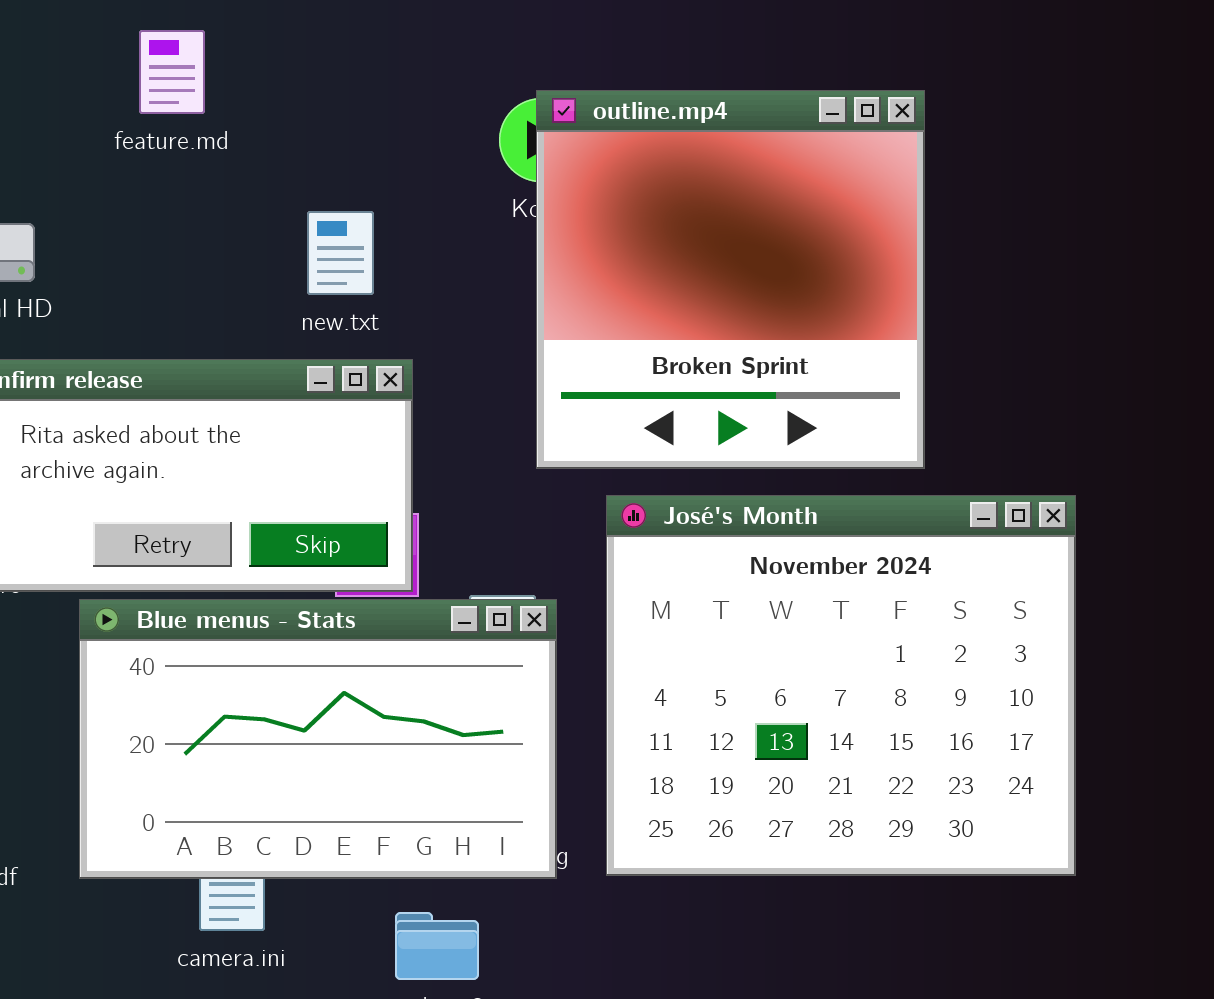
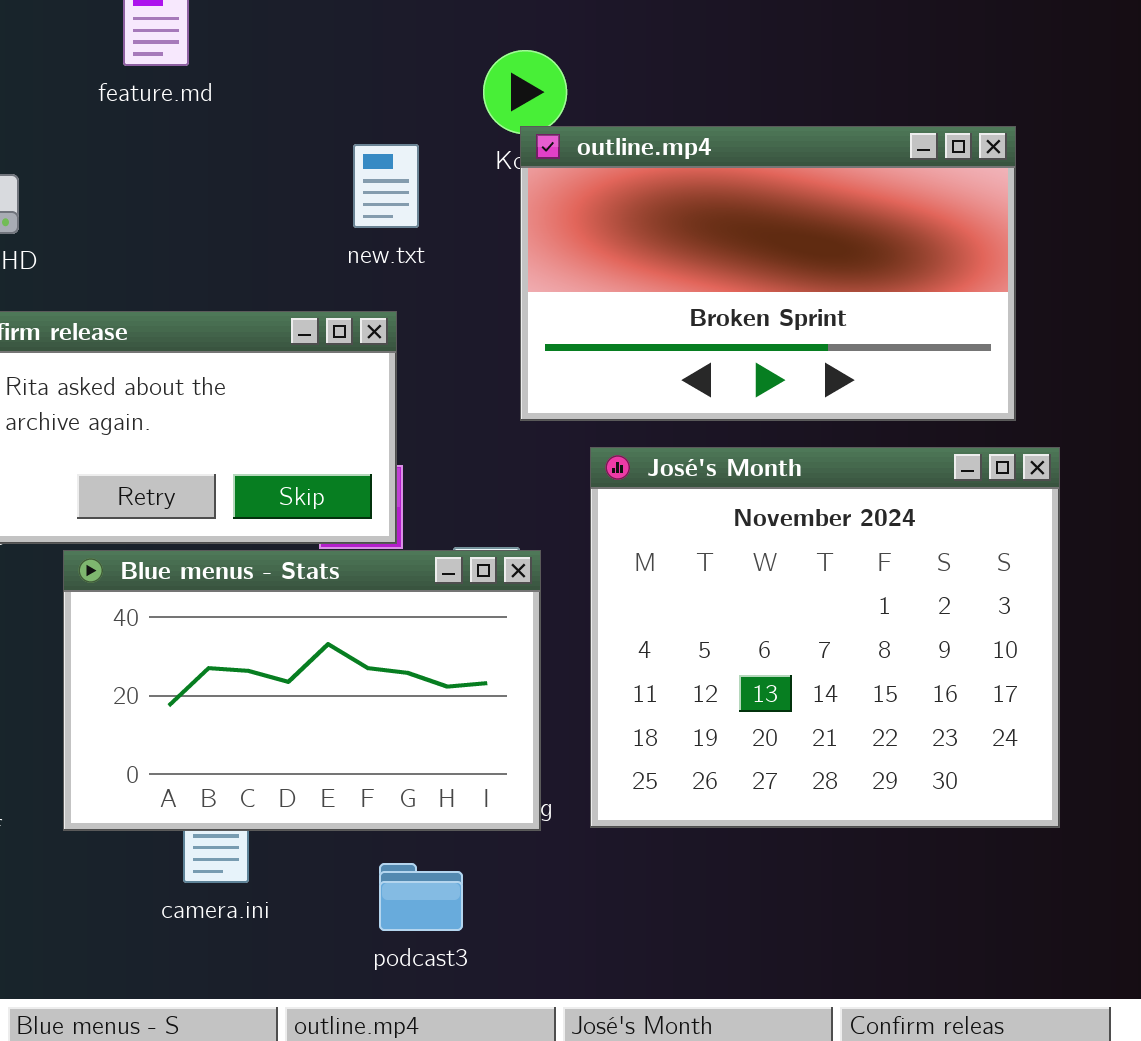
outline.mp4: [536,90,925,469] -> [520,126,1016,421], resized
new.txt: [307,211,374,295] -> [353,144,419,228], moved

